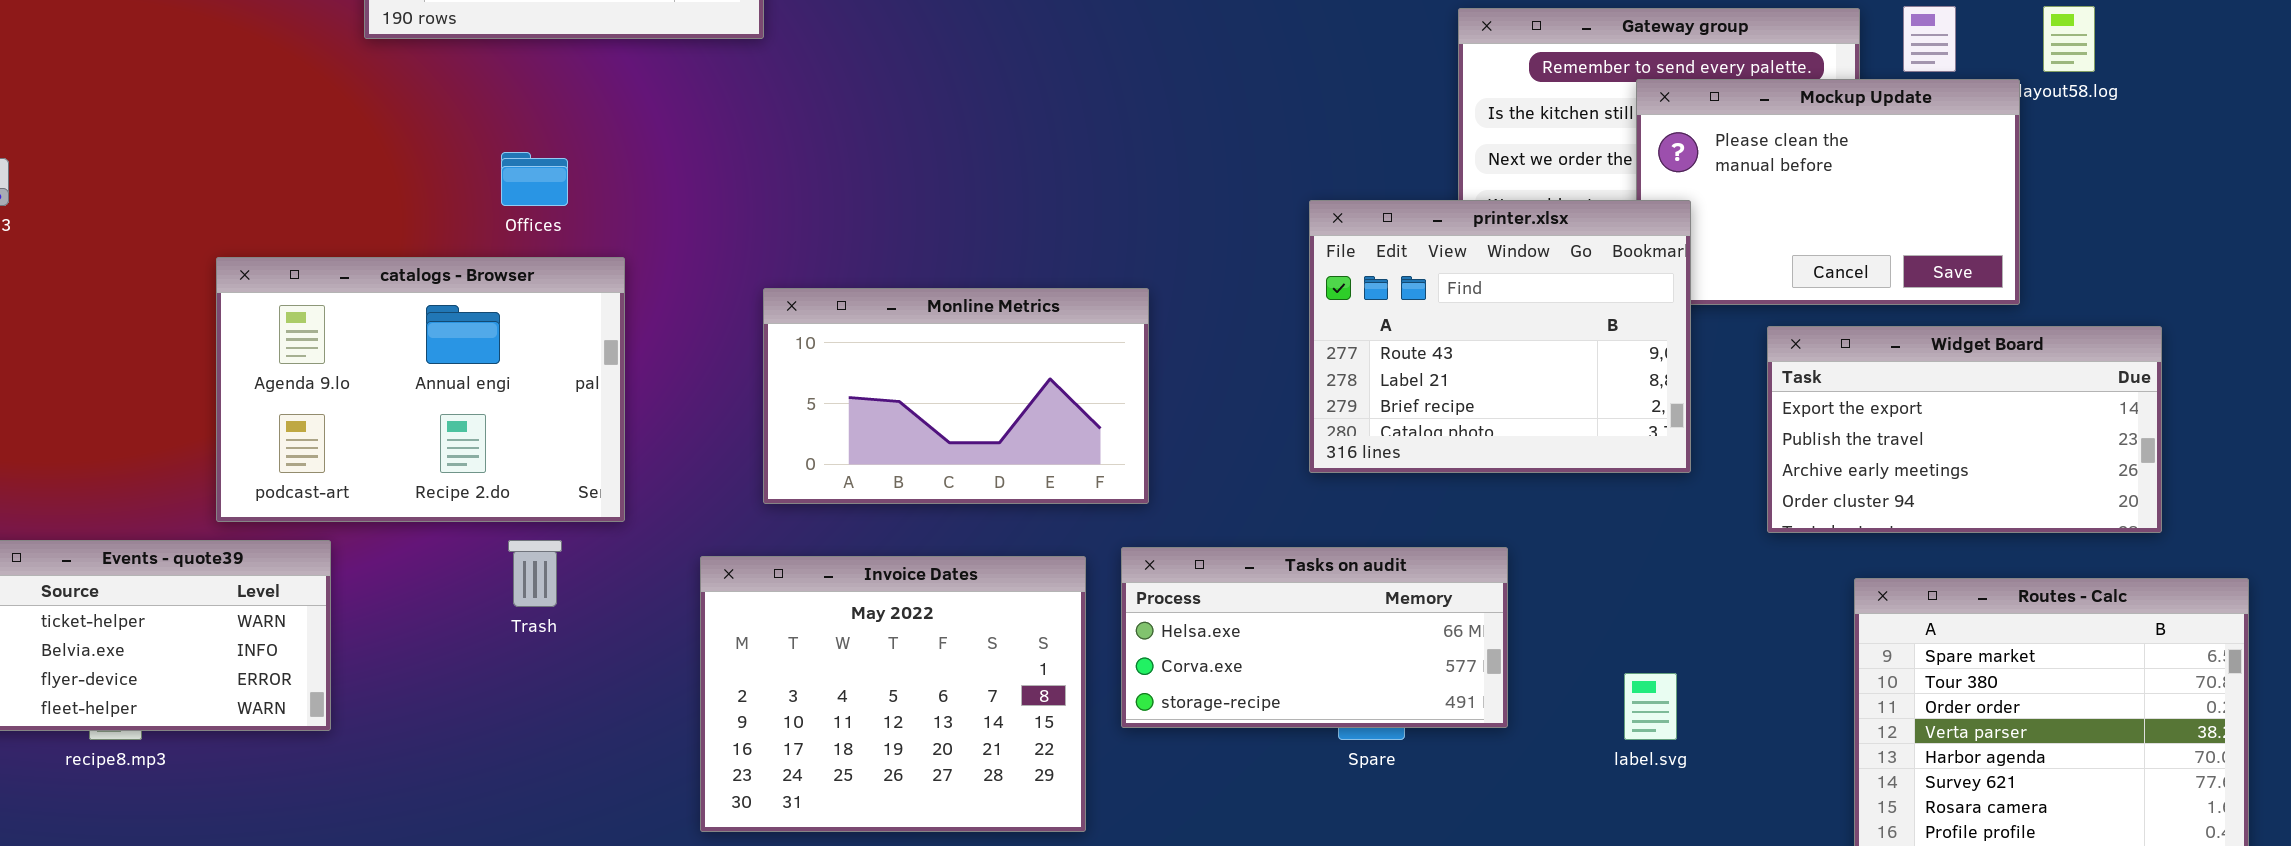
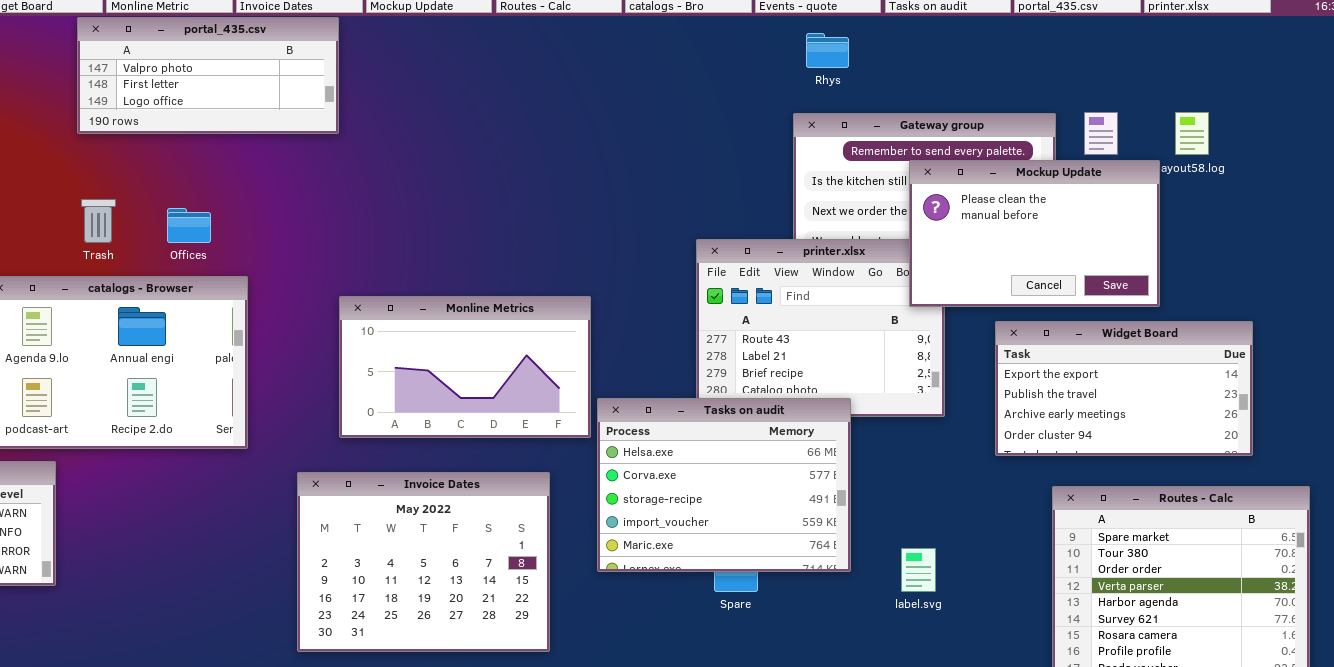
Mockup Update: [1636,79,2020,305] -> [909,160,1160,307], raised
Trash: [508,540,562,607] -> [81,199,116,243], moved
Tasks on audit: [1121,547,1508,728] -> [597,398,851,572], moved, resized

